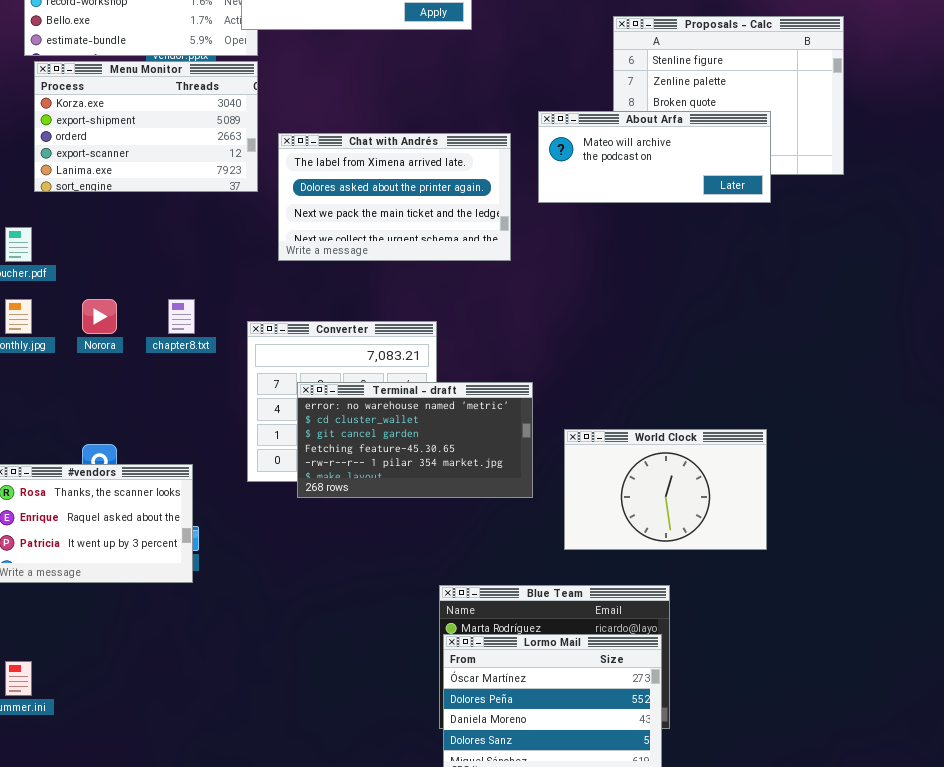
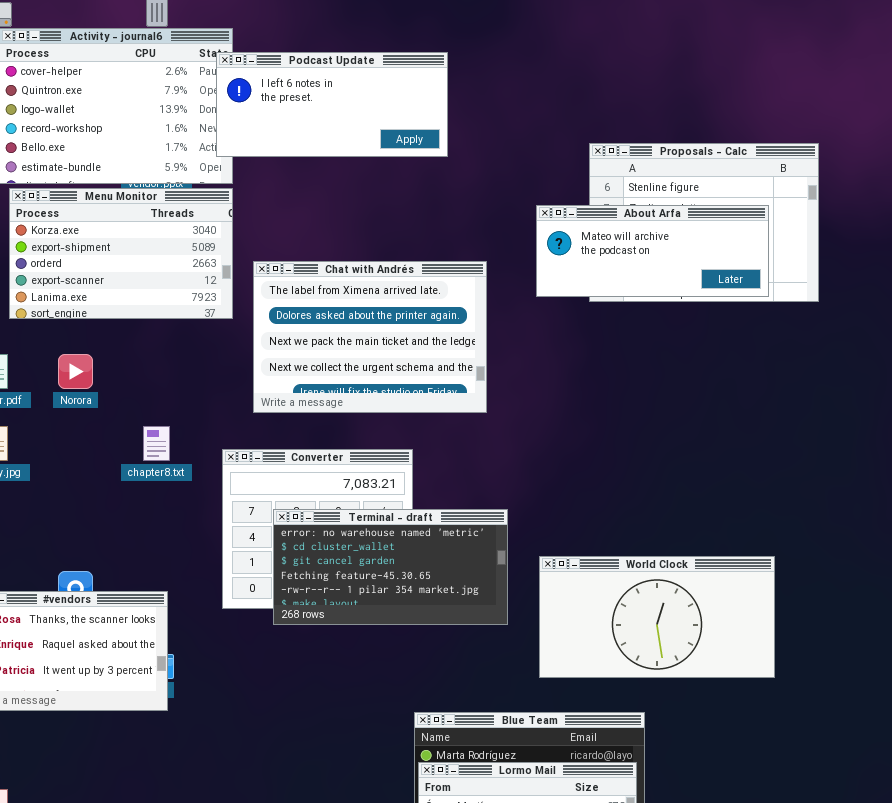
About Arfa: [538,111,771,203] -> [536,205,769,297], moved
Chat with Andrés: [278,133,511,261] -> [253,261,487,413], resized
Norora: [82,299,117,334] -> [58,354,93,389], moved
World Clock: [564,429,767,550] -> [539,556,775,678], resized

